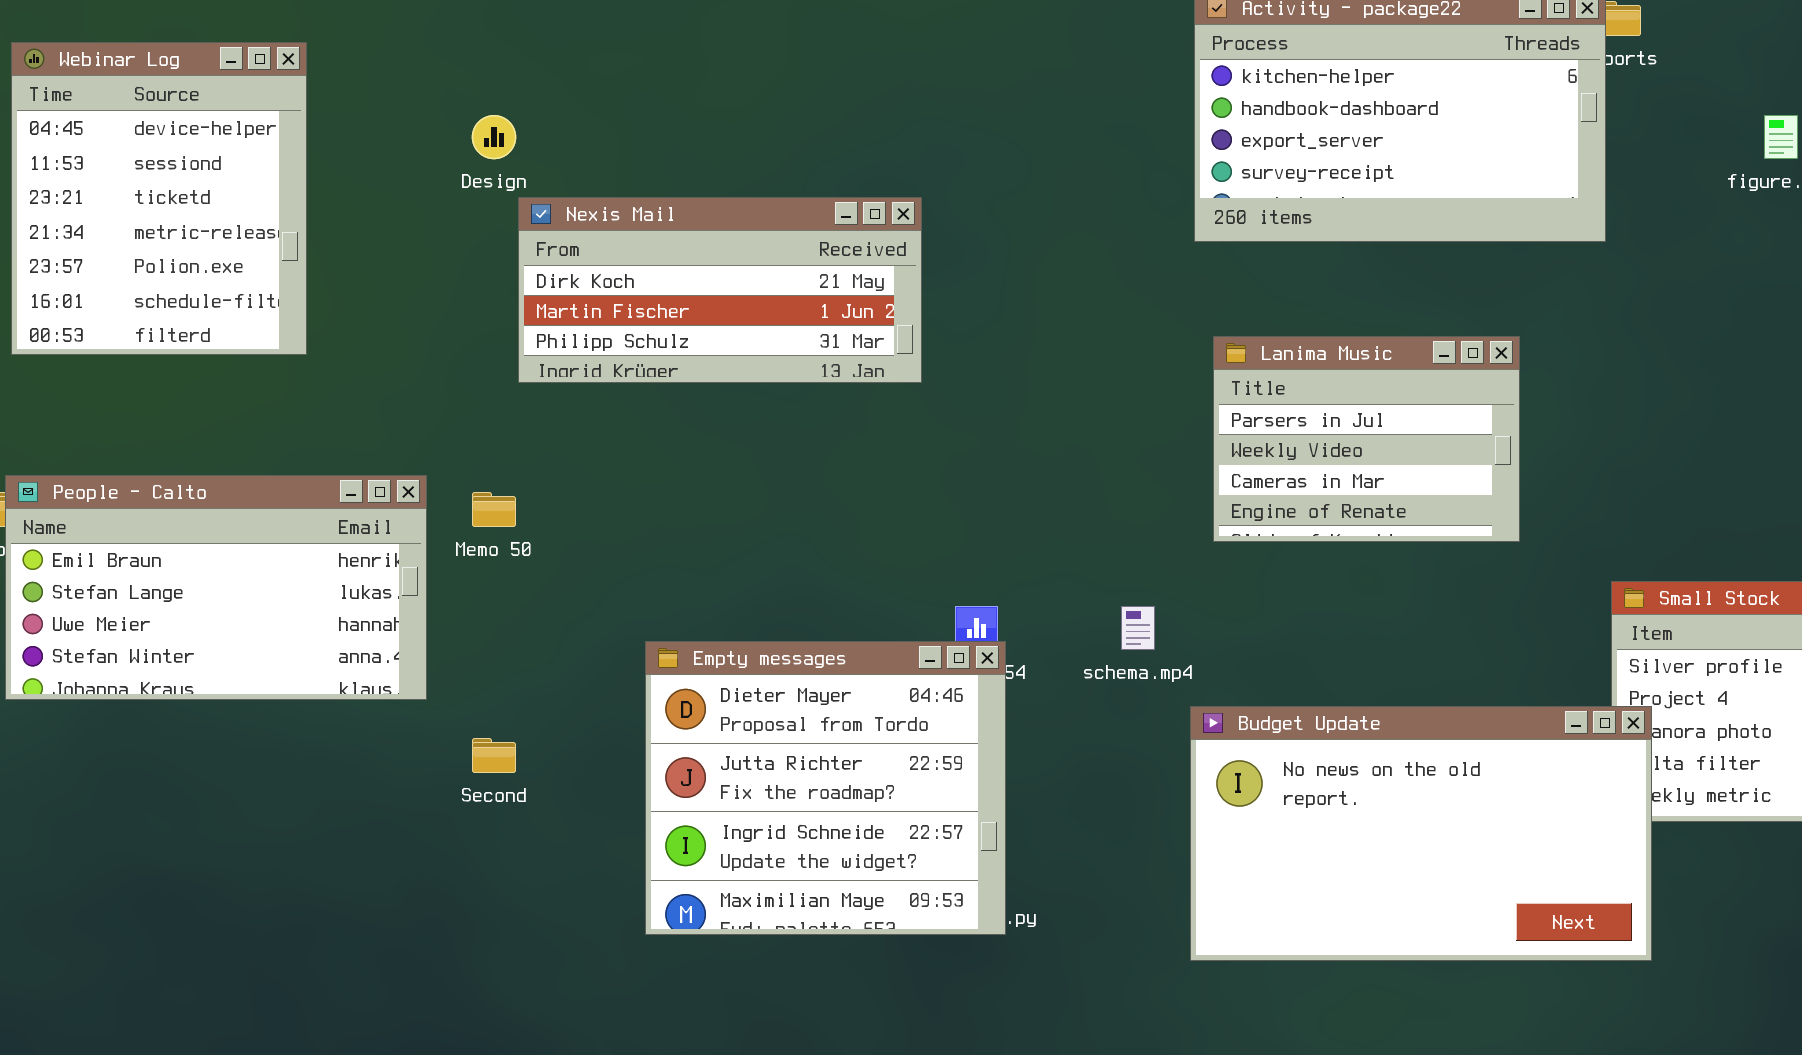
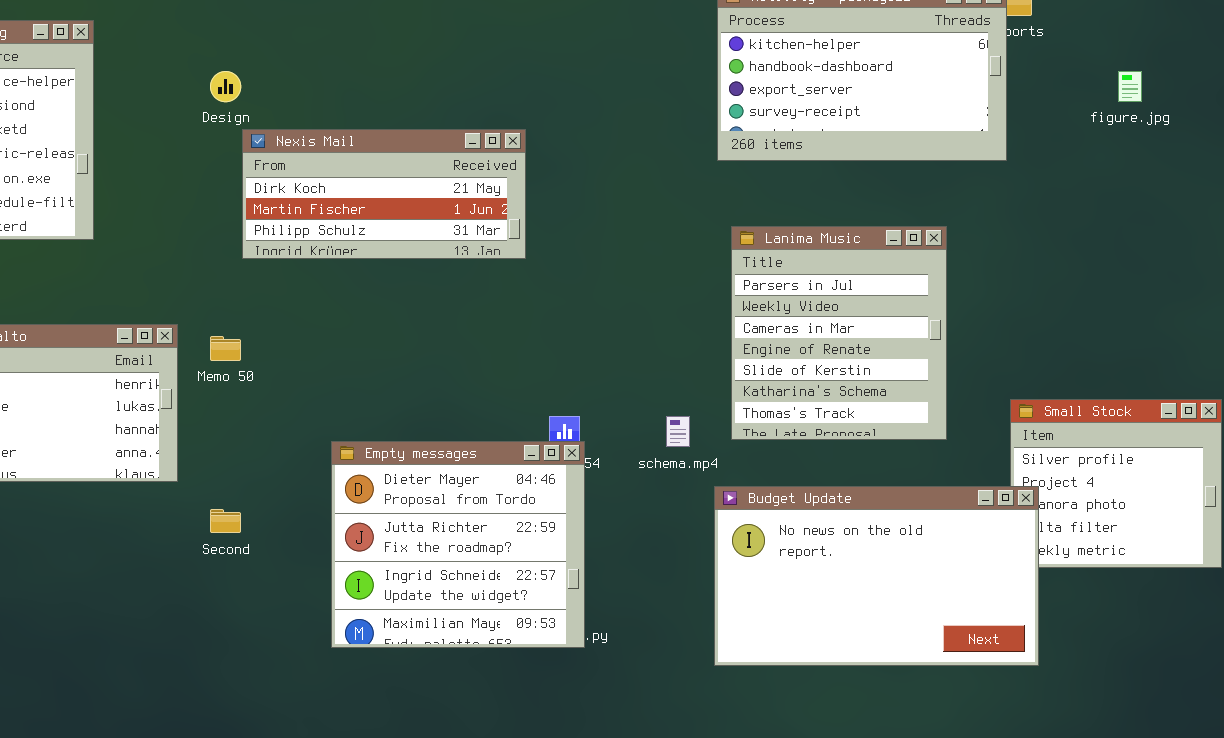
Lanima Music: [1213,336,1520,542] -> [731,226,947,440], resized

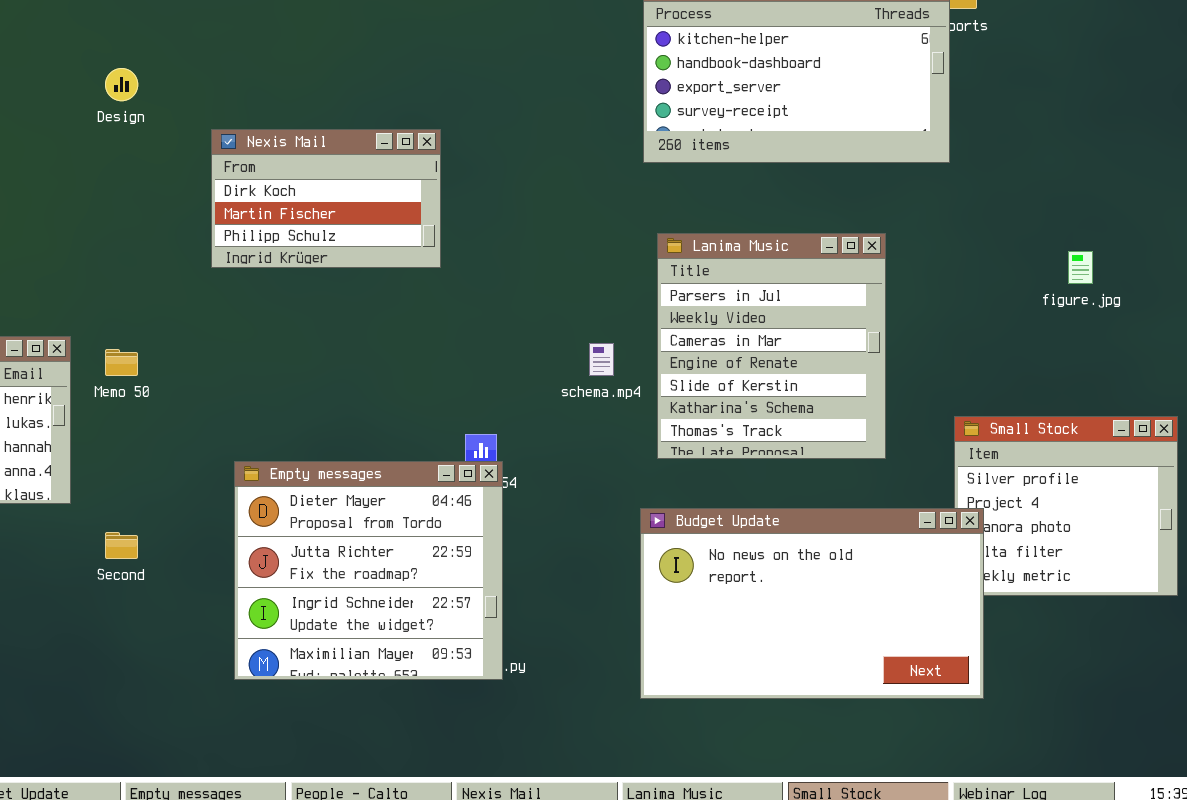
figure.jpg: [1118,71,1142,102] -> [1068,251,1093,284], moved
Nexis Mail: [242,129,526,259] -> [211,129,441,268], resized
schema.mp4: [666,416,690,447] -> [589,343,614,376], moved

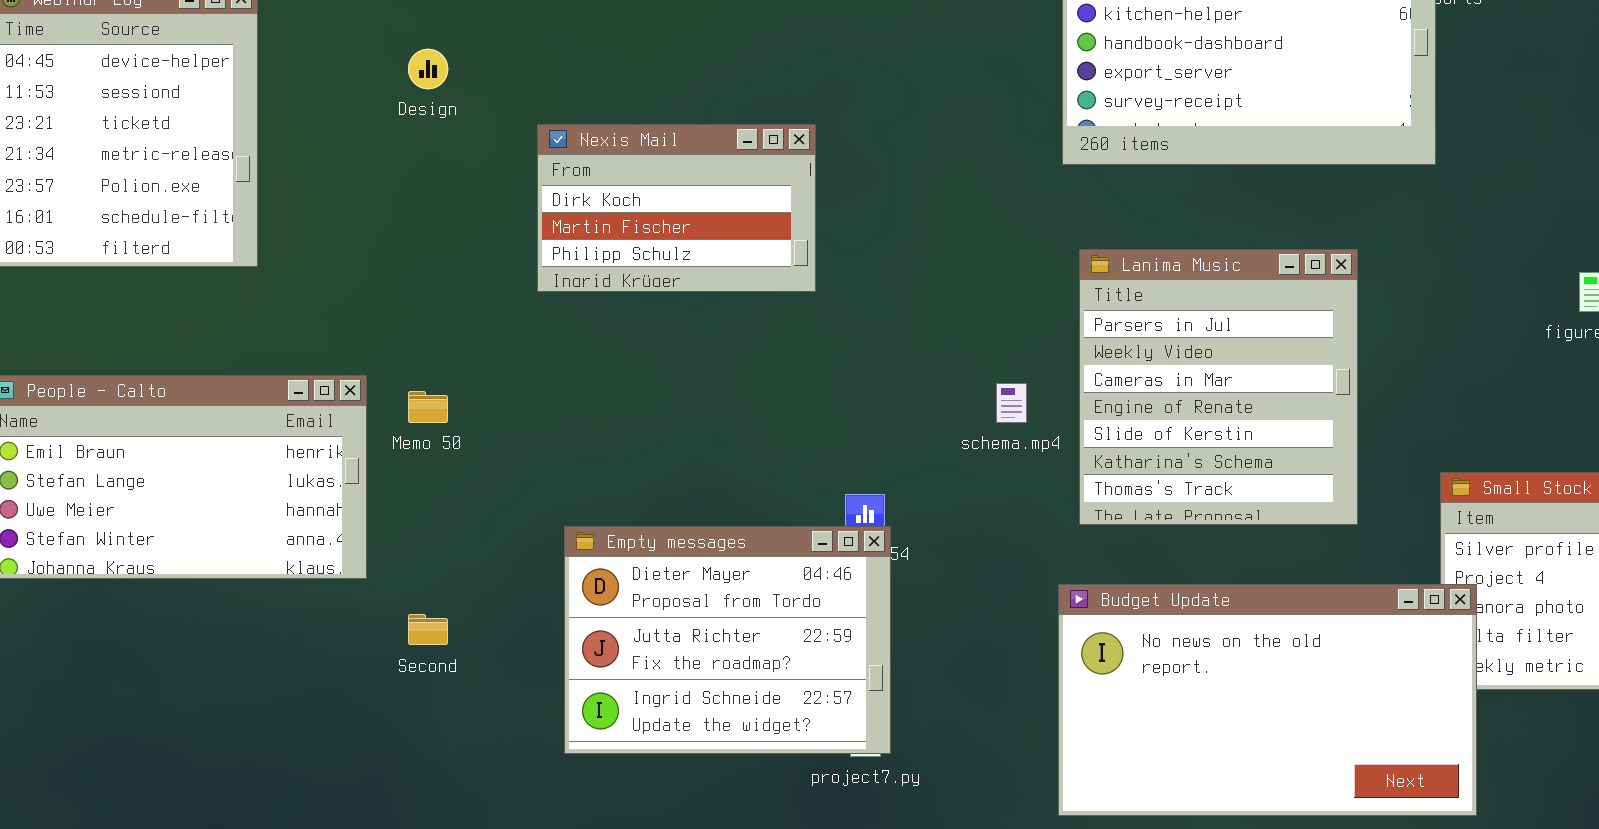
Empty messages: [234,461,503,680] -> [564,526,891,754], resized

